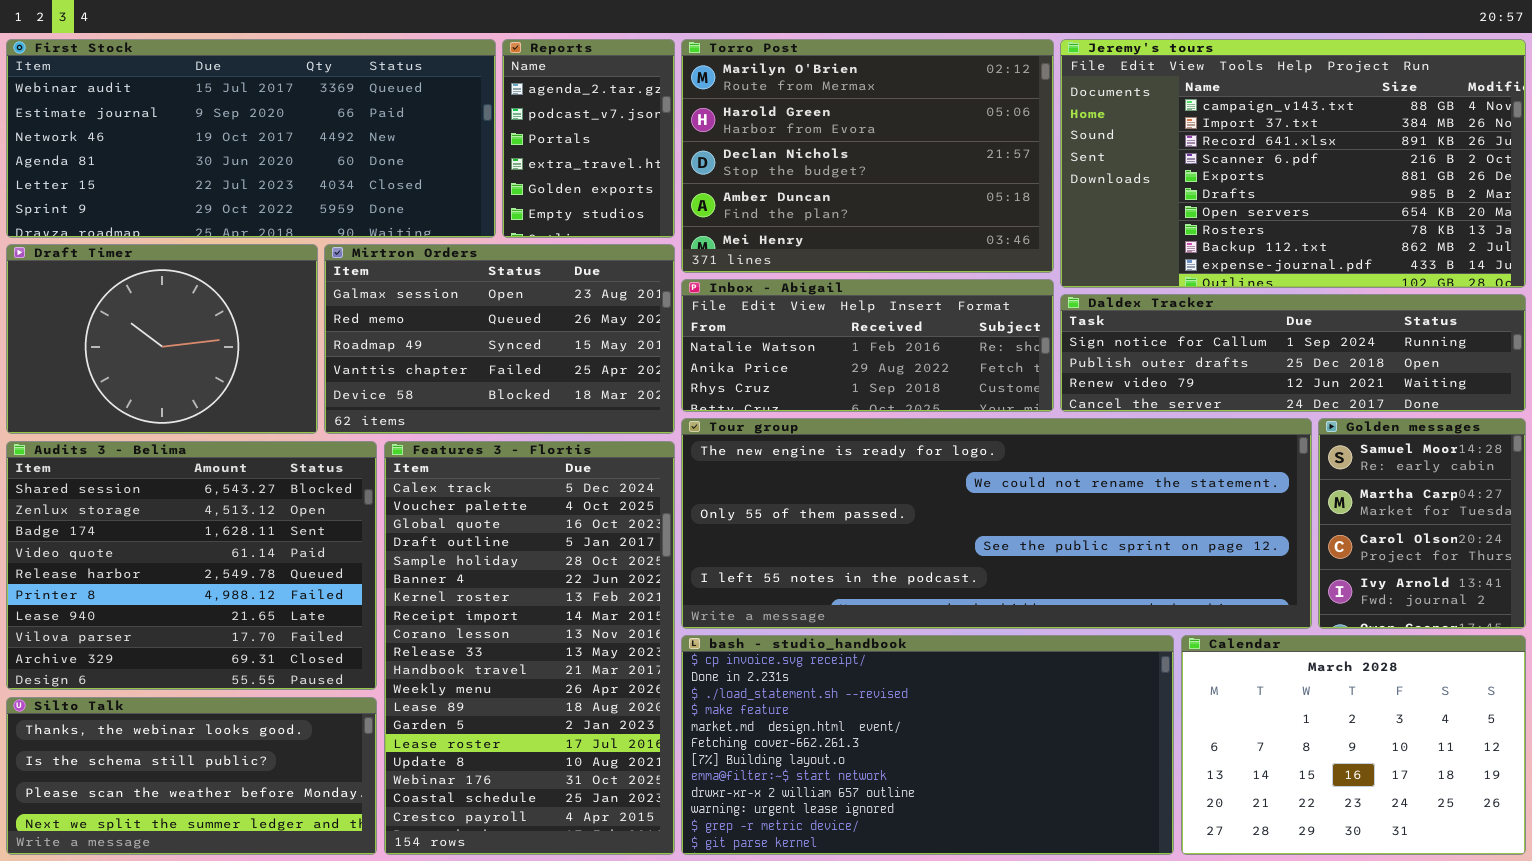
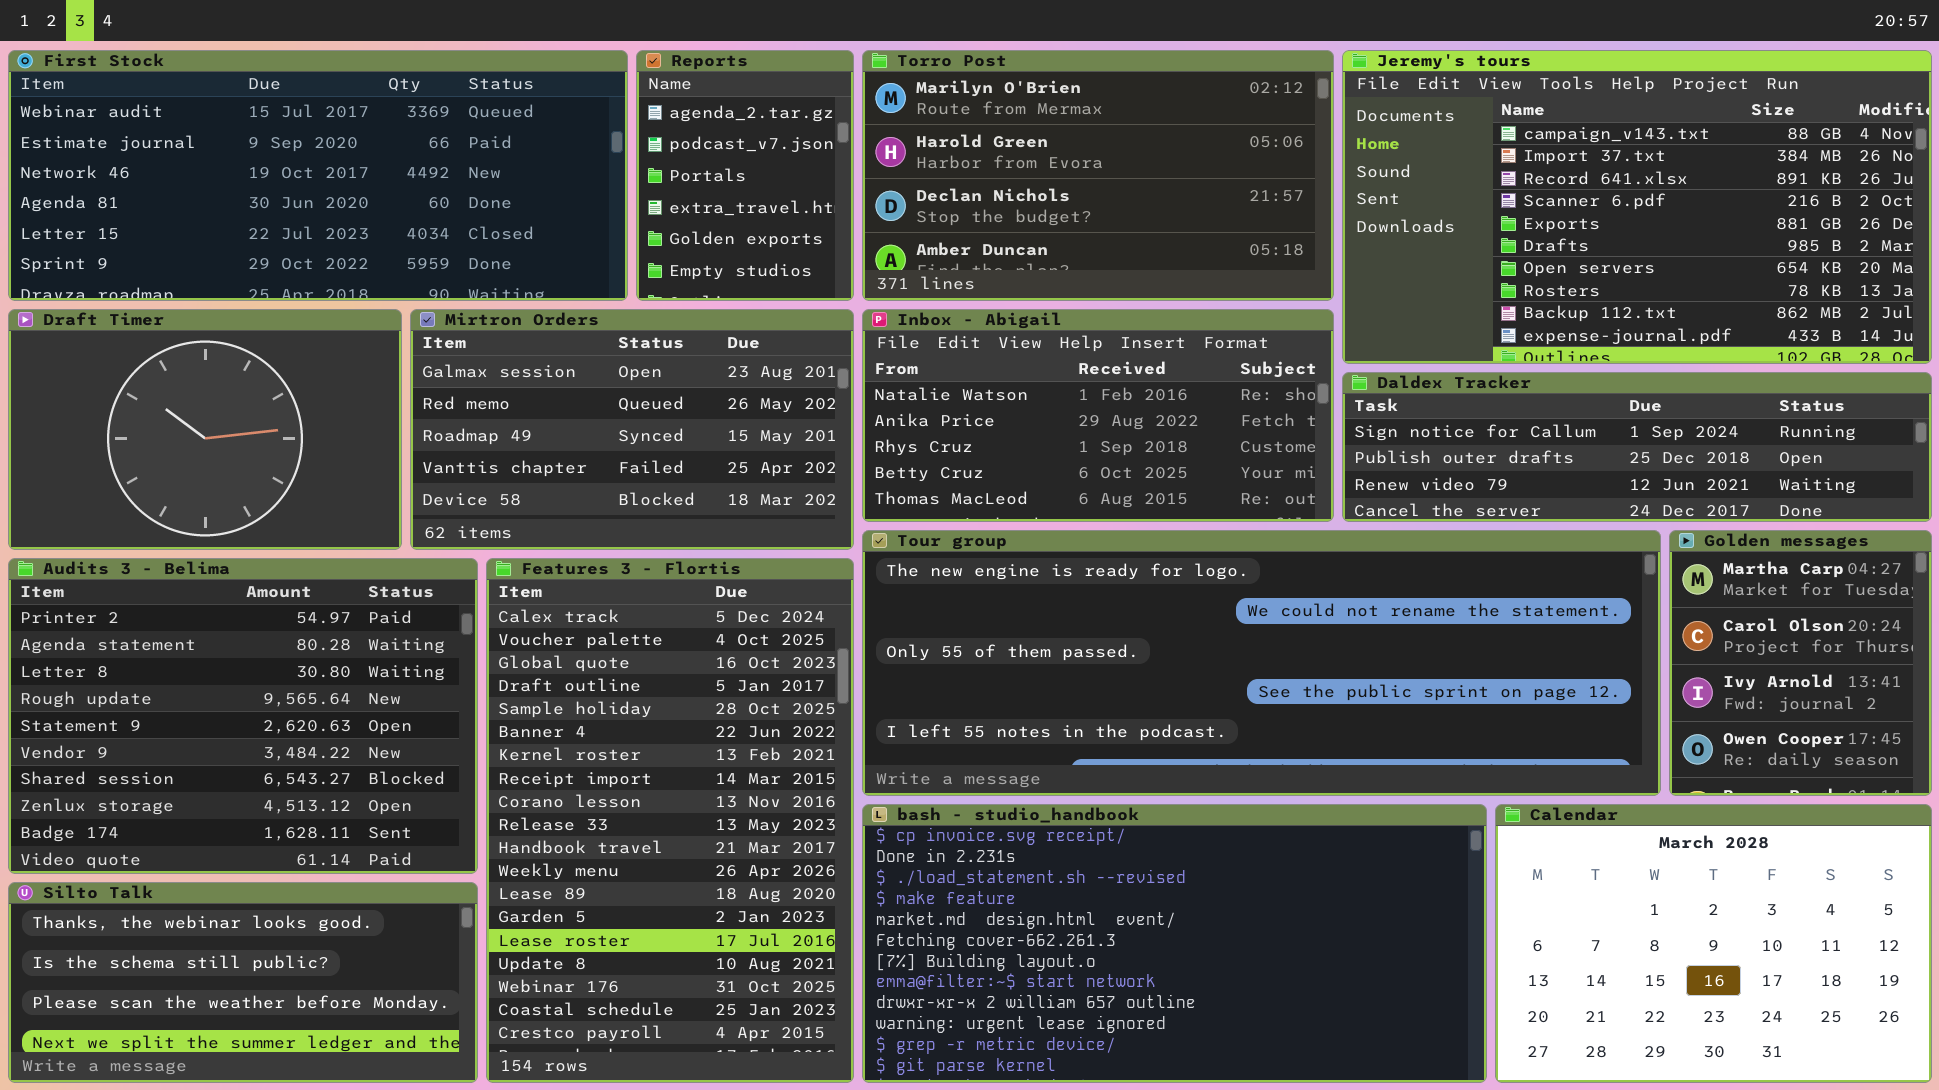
Torro Post: [681,39,1054,273] -> [862,50,1334,301], resized
Inbox - Abigail: [681,279,1054,412] -> [862,309,1334,522], resized
Golden messages: [1318,418,1526,629] -> [1669,530,1932,796], scrolled down 1 row
Audits 3 - Belima: [6,441,377,690] -> [8,558,478,874], scrolled up 6 rows

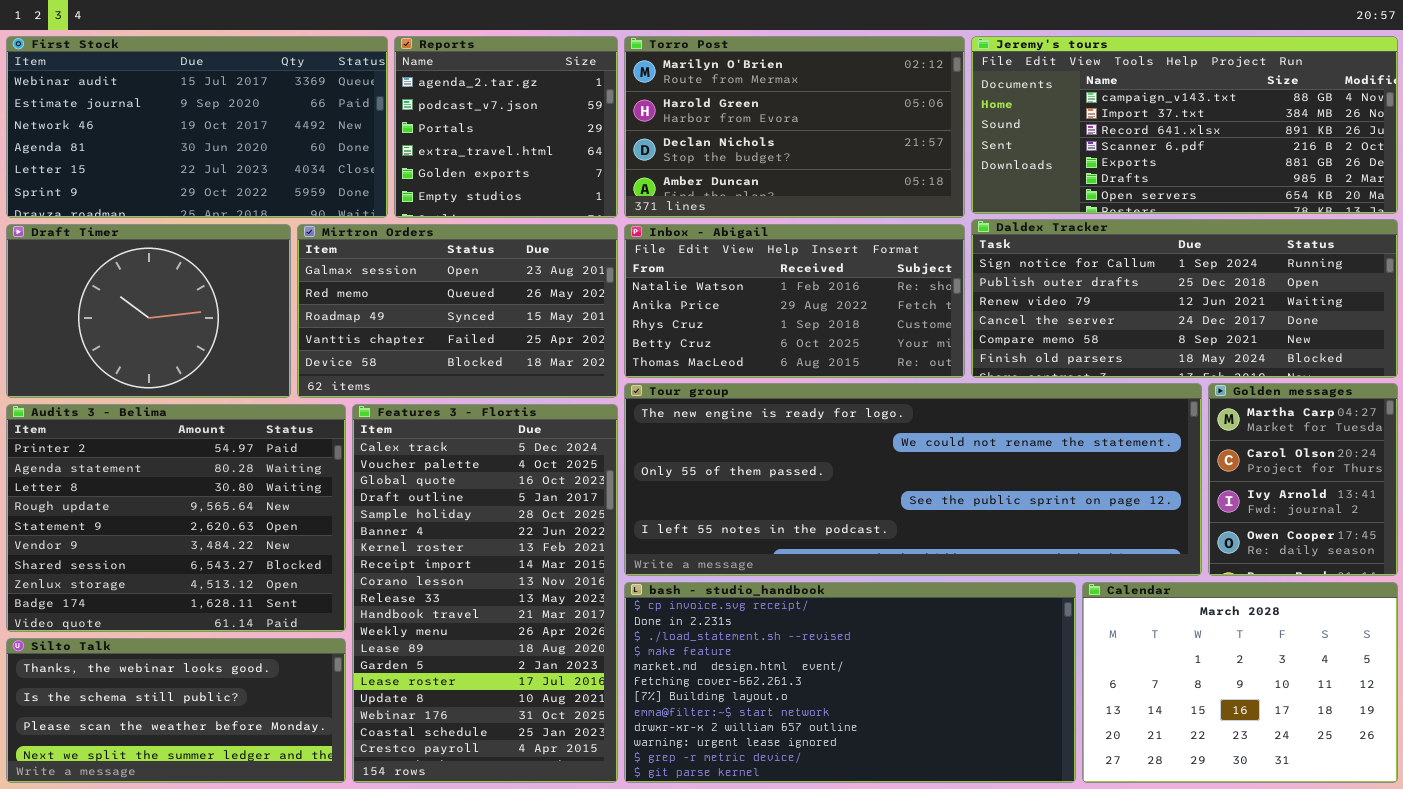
First Stock: [8,50,628,301] -> [6,36,388,218], resized
Reports: [636,50,854,301] -> [394,36,618,218], resized
Jeremy's tours: [1342,50,1932,364] -> [971,36,1398,214], resized
Daldex Tracker: [1342,372,1932,522] -> [971,219,1398,378], resized

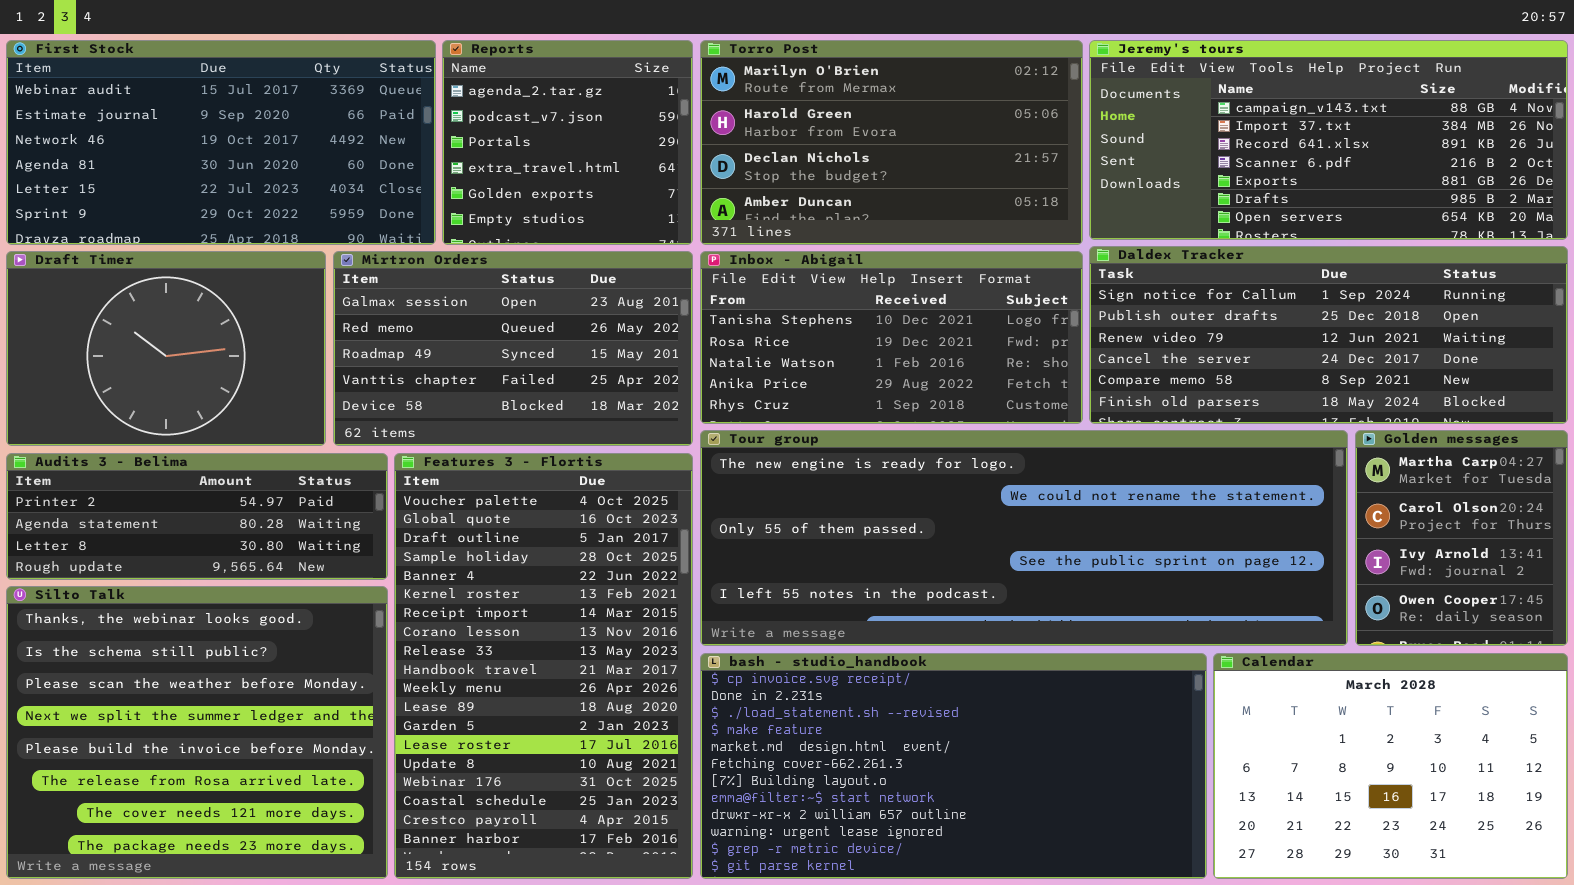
Inbox - Abigail: [624,224,965,378] -> [700,251,1083,424], scrolled up 2 rows
Audits 3 - Belima: [6,404,346,632] -> [6,453,388,580], resized
Features 3 - Flortis: [352,404,618,783] -> [394,453,693,879], scrolled down 1 row
Silto Talk: [6,638,346,783] -> [6,586,388,879], resized

